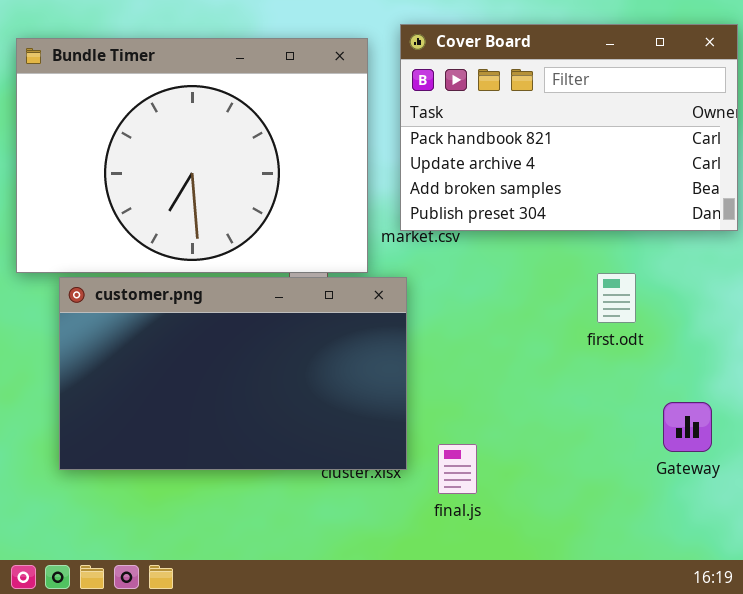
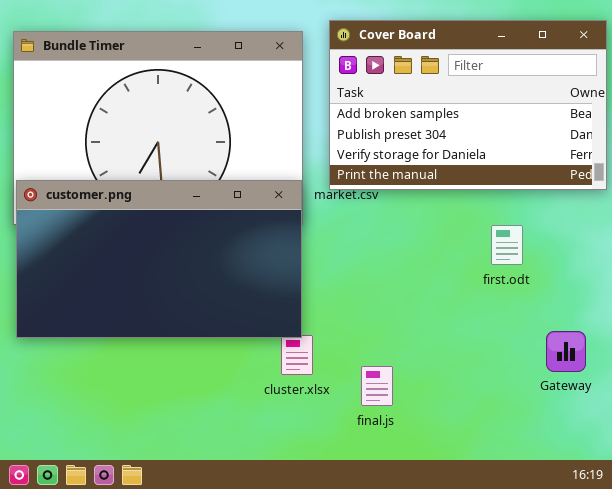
Cover Board: [400,24,738,231] -> [329,20,607,190], scrolled down 2 rows
customer.png: [59,277,407,470] -> [16,180,302,338], moved

